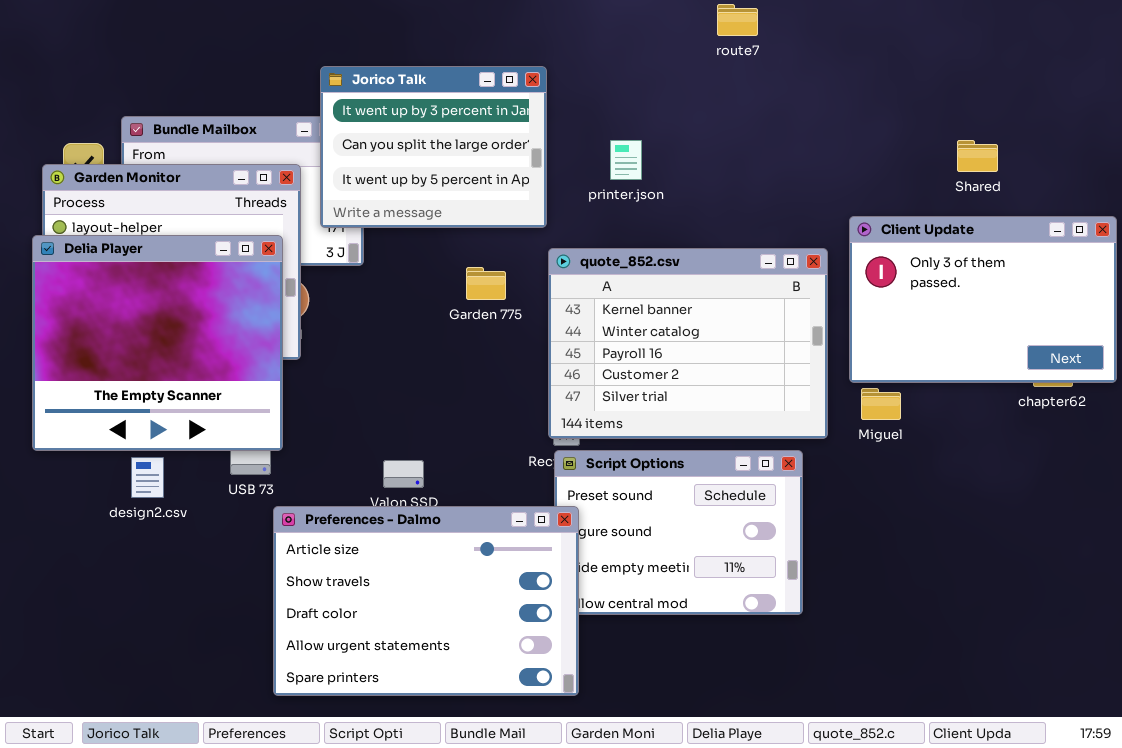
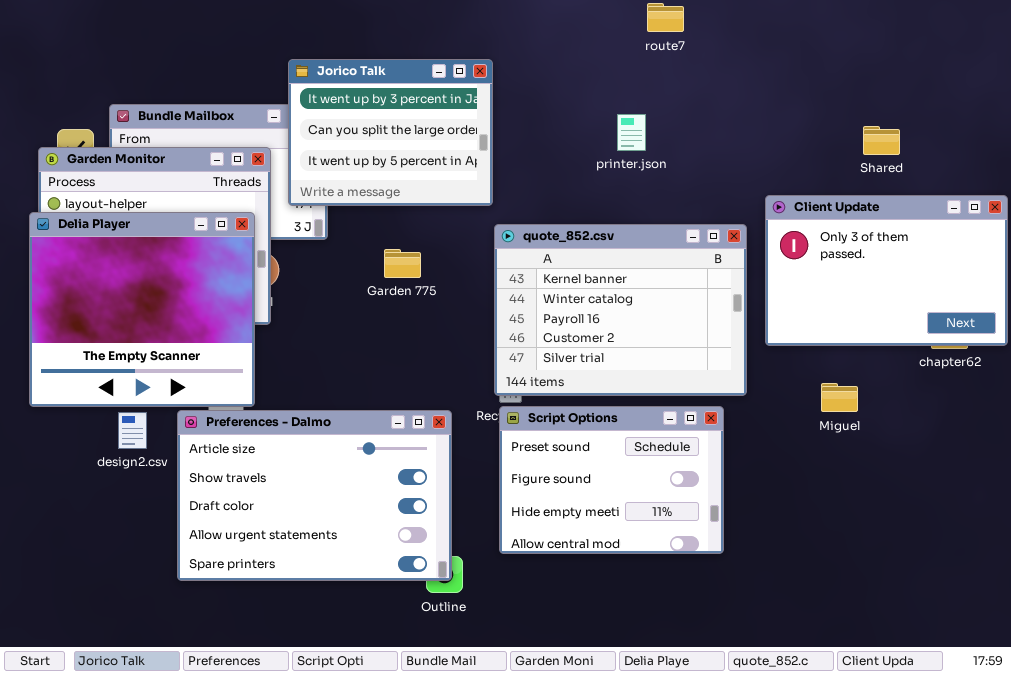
printer.json: [610,140,642,180] -> [617,114,646,151], moved
Garden 775: [466,267,506,300] -> [384,249,421,278], moved
Miguel: [861,388,901,420] -> [821,383,858,412], moved
Preferences - Dalmo: [273,506,579,696] -> [177,410,452,581], moved

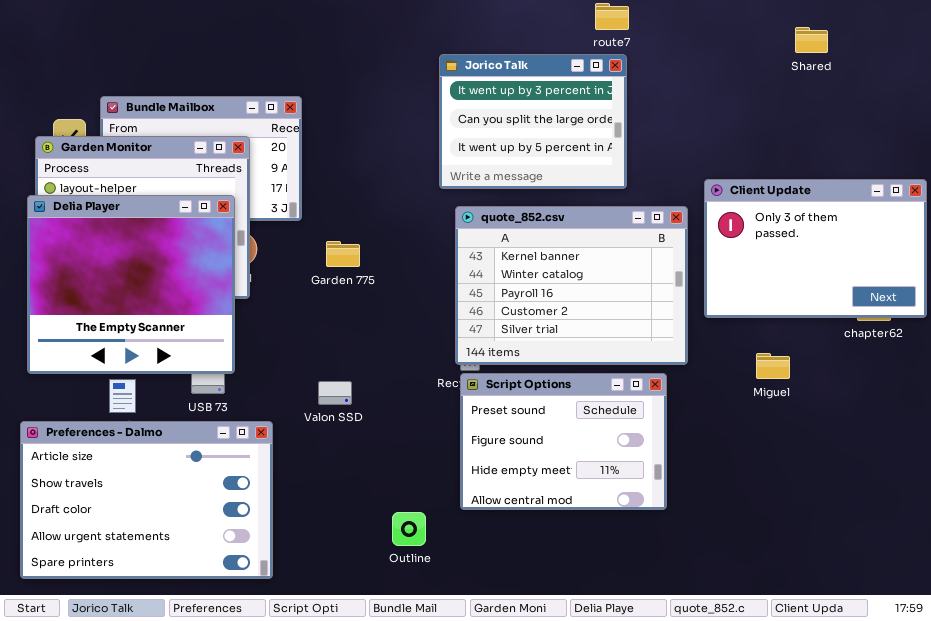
Jorico Talk: [288,59,493,206] -> [439,54,627,189], moved
Shared: [863,126,900,155] -> [795,27,828,53], moved
Garden 775: [384,249,421,278] -> [326,241,360,267], moved
Preferences - Dalmo: [177,410,452,581] -> [20,421,273,579], moved

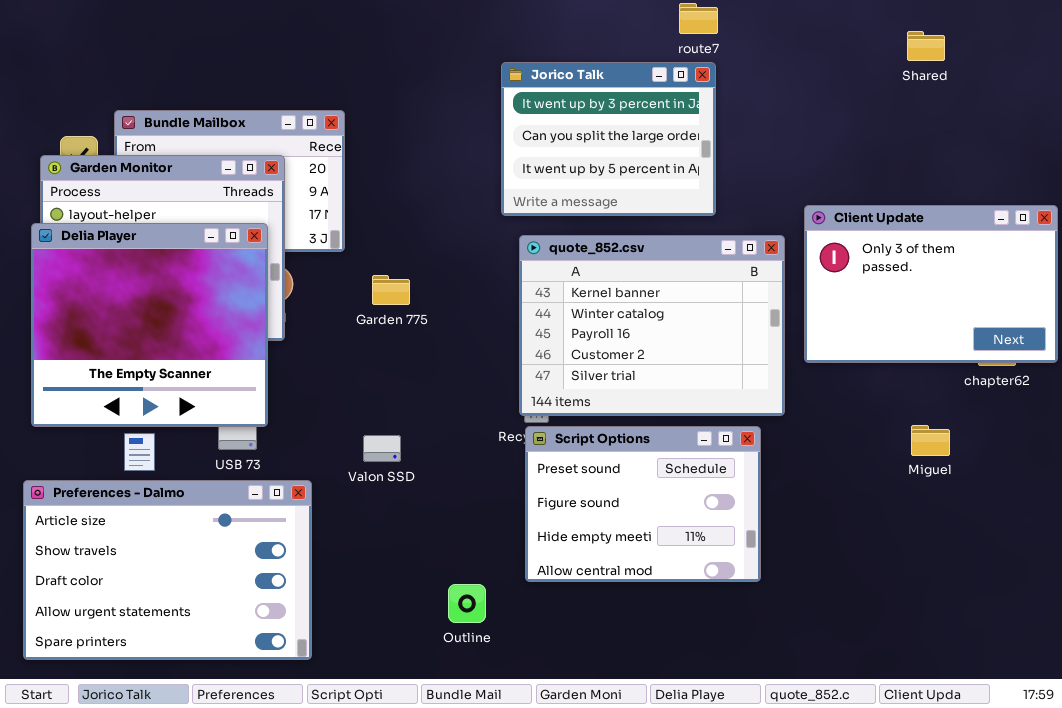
Miguel: [756,353,790,379] -> [911,425,950,456], moved

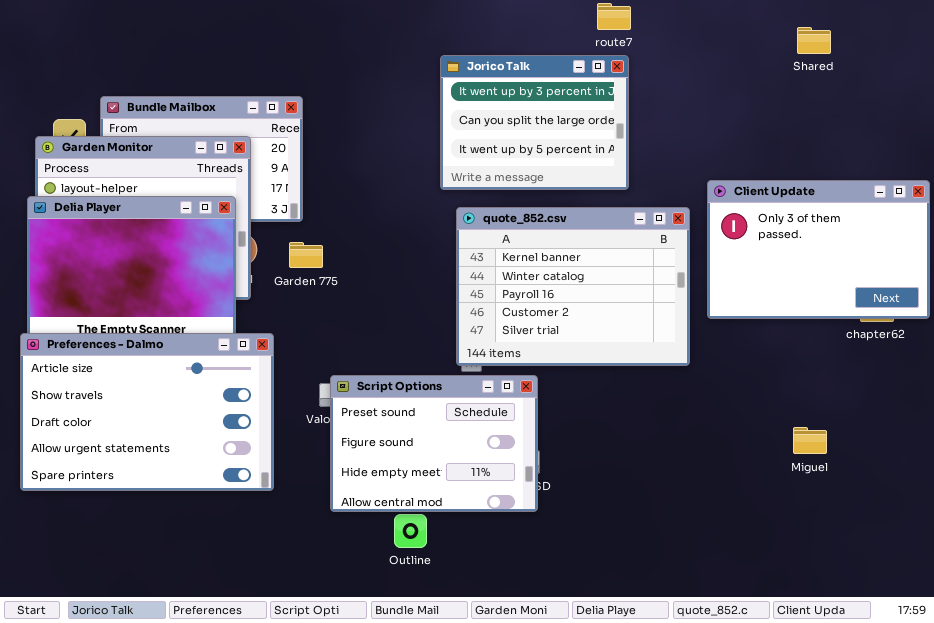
Garden 775: [372,275,410,305] -> [289,242,323,268], moved
Miguel: [911,425,950,456] -> [793,427,827,454], moved
Script Options: [525,426,761,582] -> [330,375,538,512], moved
Preferences - Dalmo: [23,480,312,660] -> [20,333,274,491], moved

